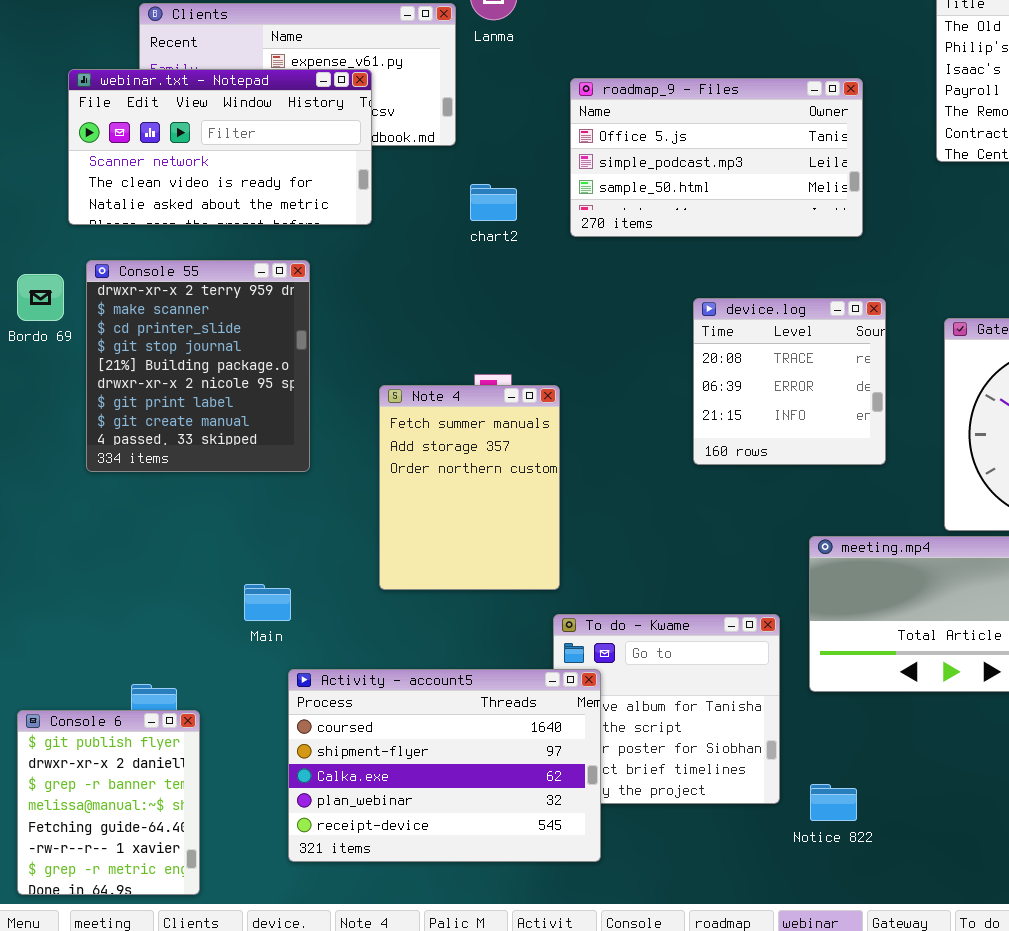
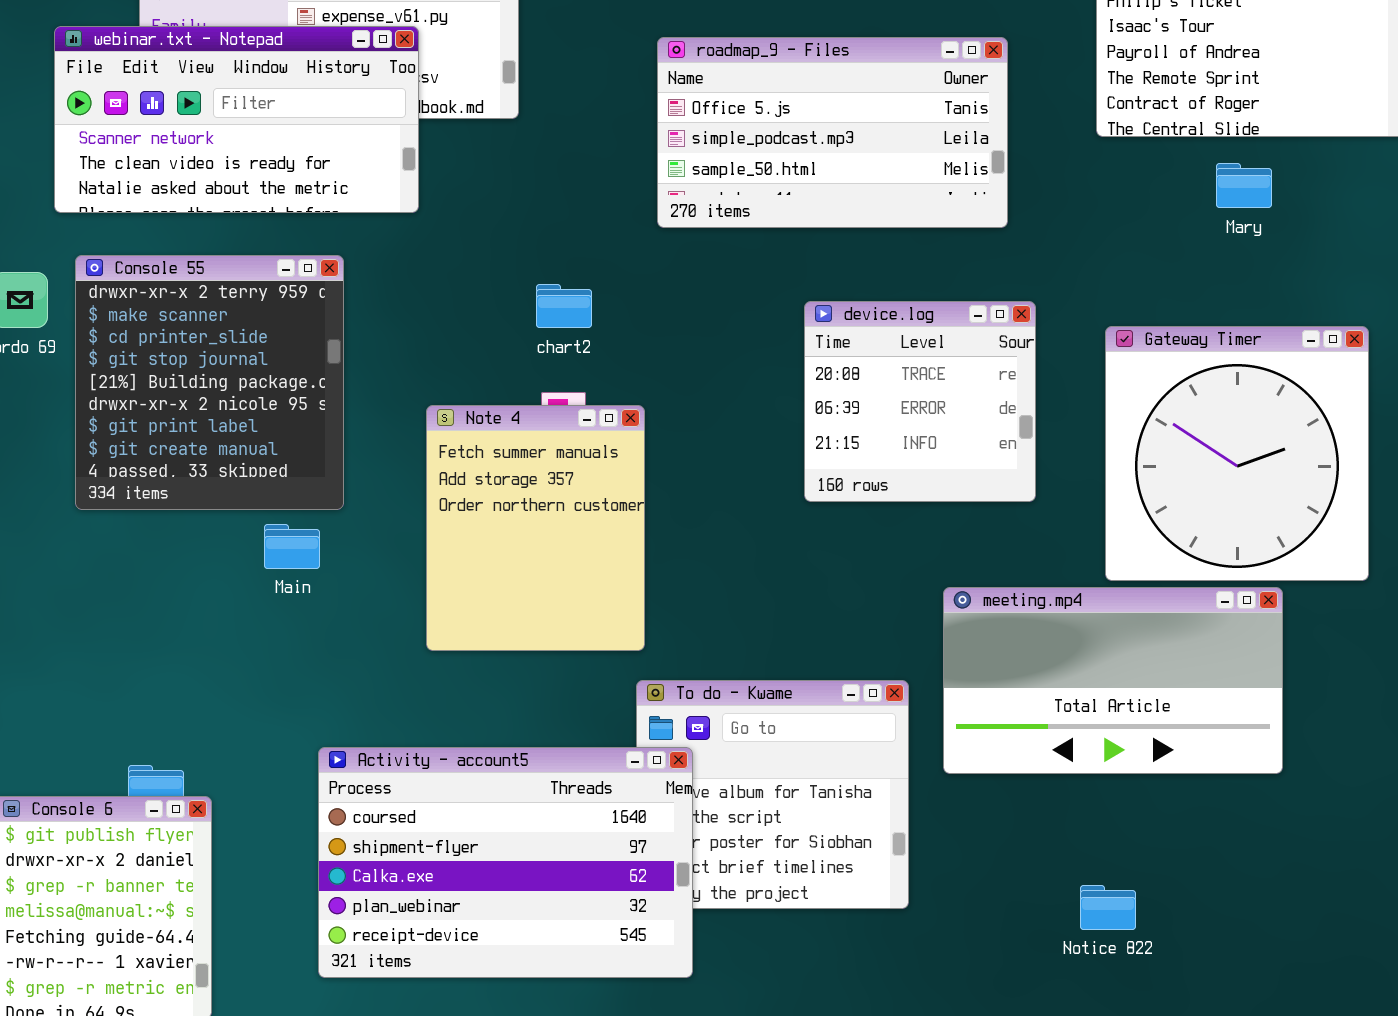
chart2: [470,184,517,221] -> [536,284,592,328], moved
Main: [244,584,291,621] -> [264,524,320,569], moved
Notice 822: [810,784,857,821] -> [1080,885,1136,930], moved

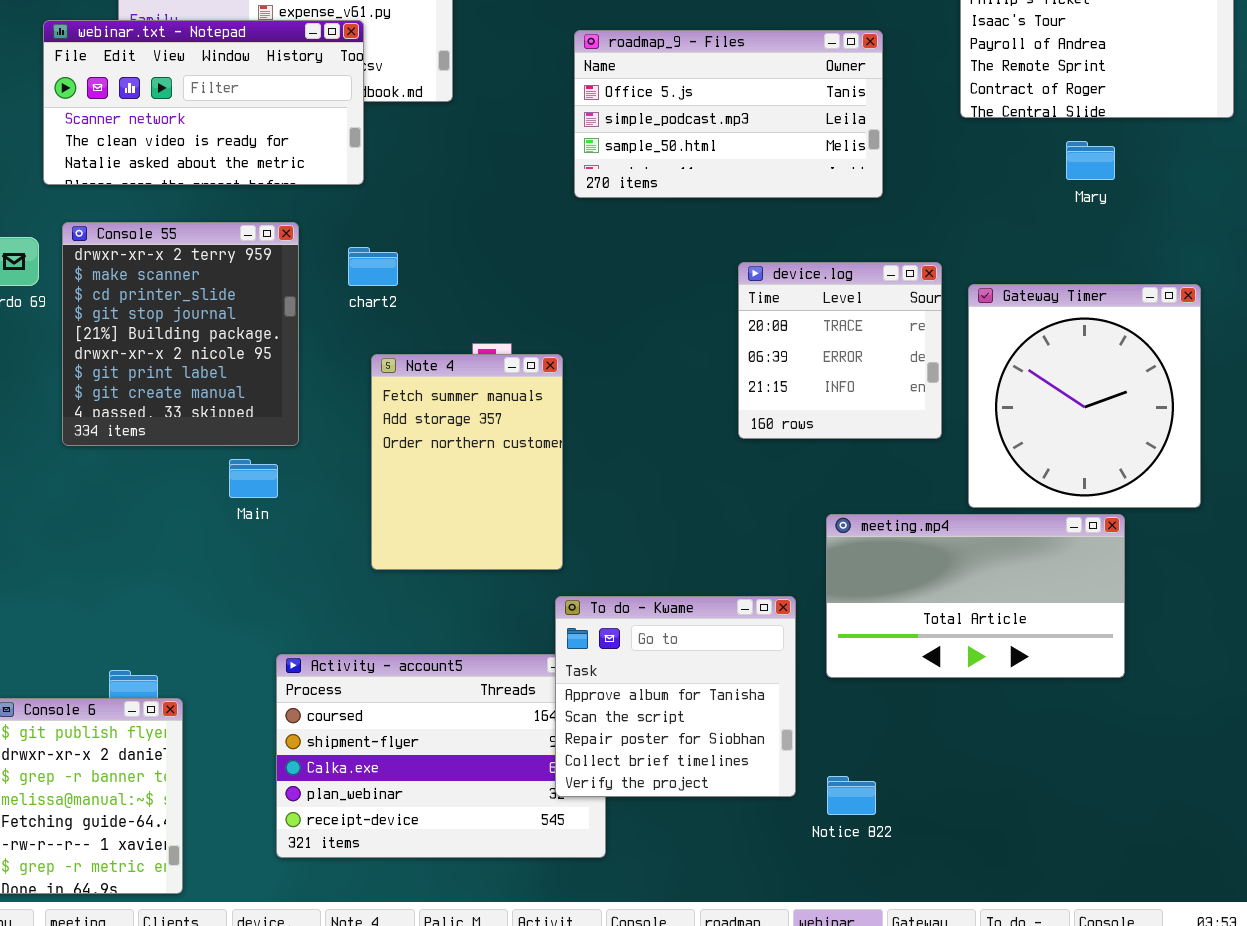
chart2: [536,284,592,328] -> [348,247,398,286], moved
device.log: [804,301,1036,502] -> [738,262,942,439], moved
To do - Kwame: [636,680,909,909] -> [555,596,796,797], raised
Notice 822: [1080,885,1136,930] -> [827,776,876,815], moved

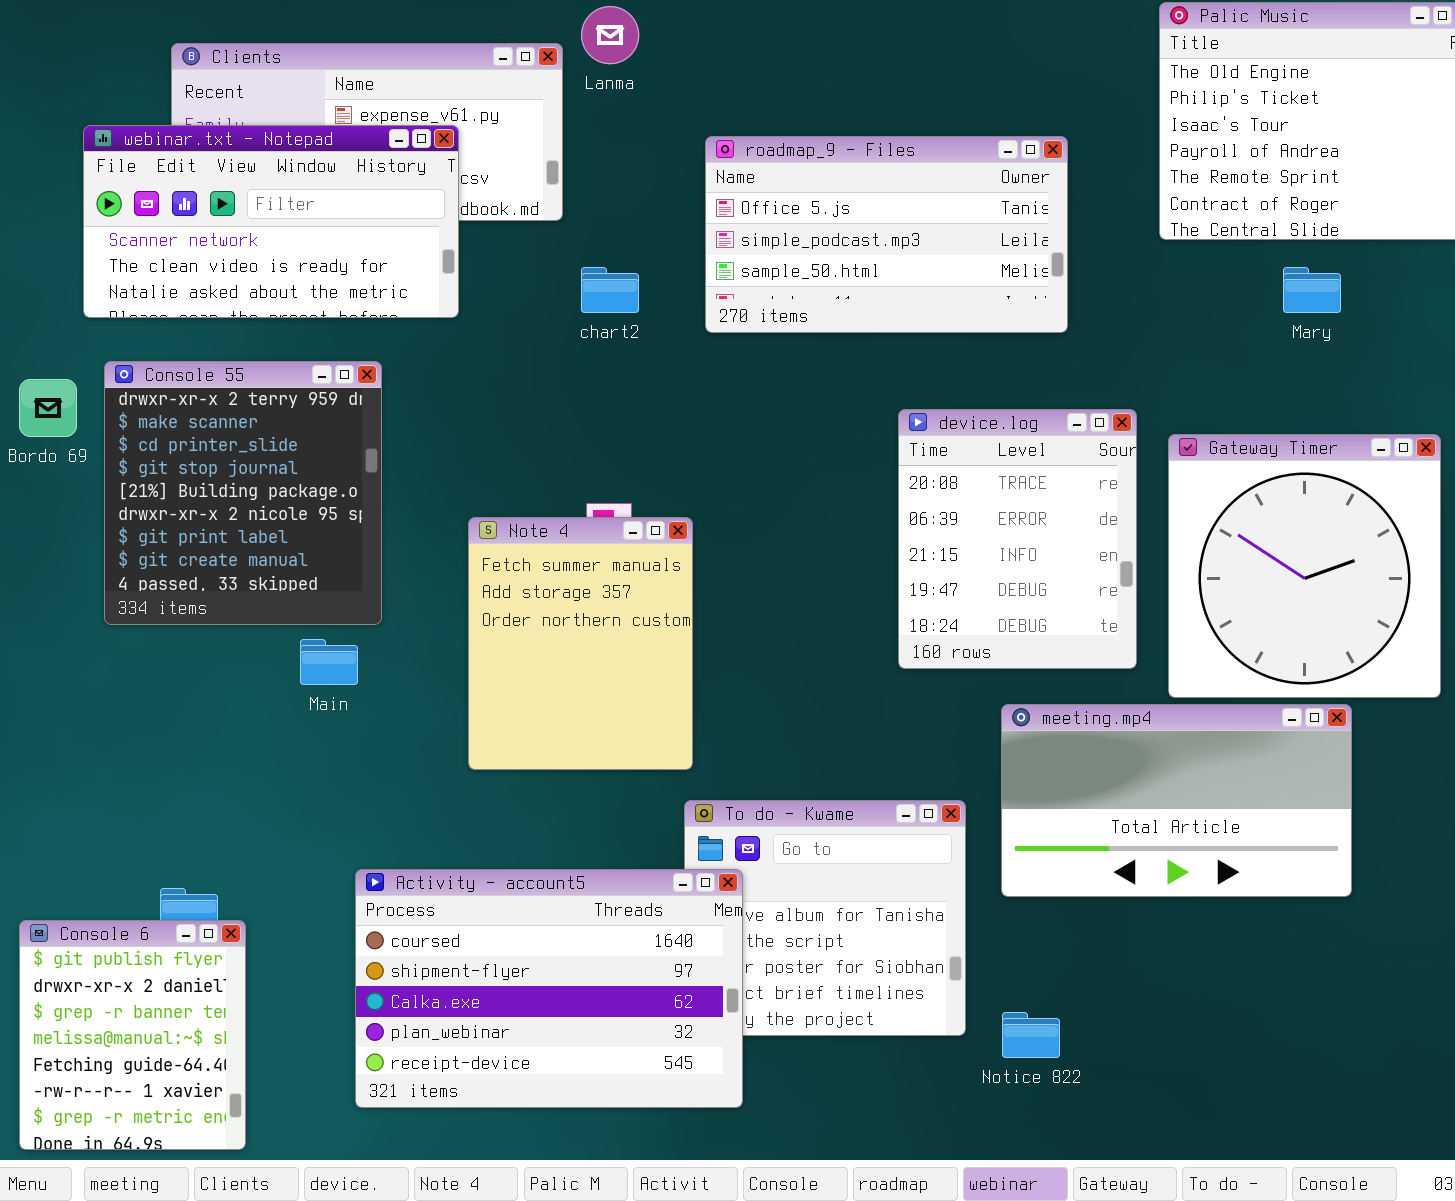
chart2: [348,247,398,286] -> [581,267,639,313], moved
device.log: [738,262,942,439] -> [898,409,1137,669], resized
Activity - account5: [276,654,606,858] -> [355,869,743,1108], raised

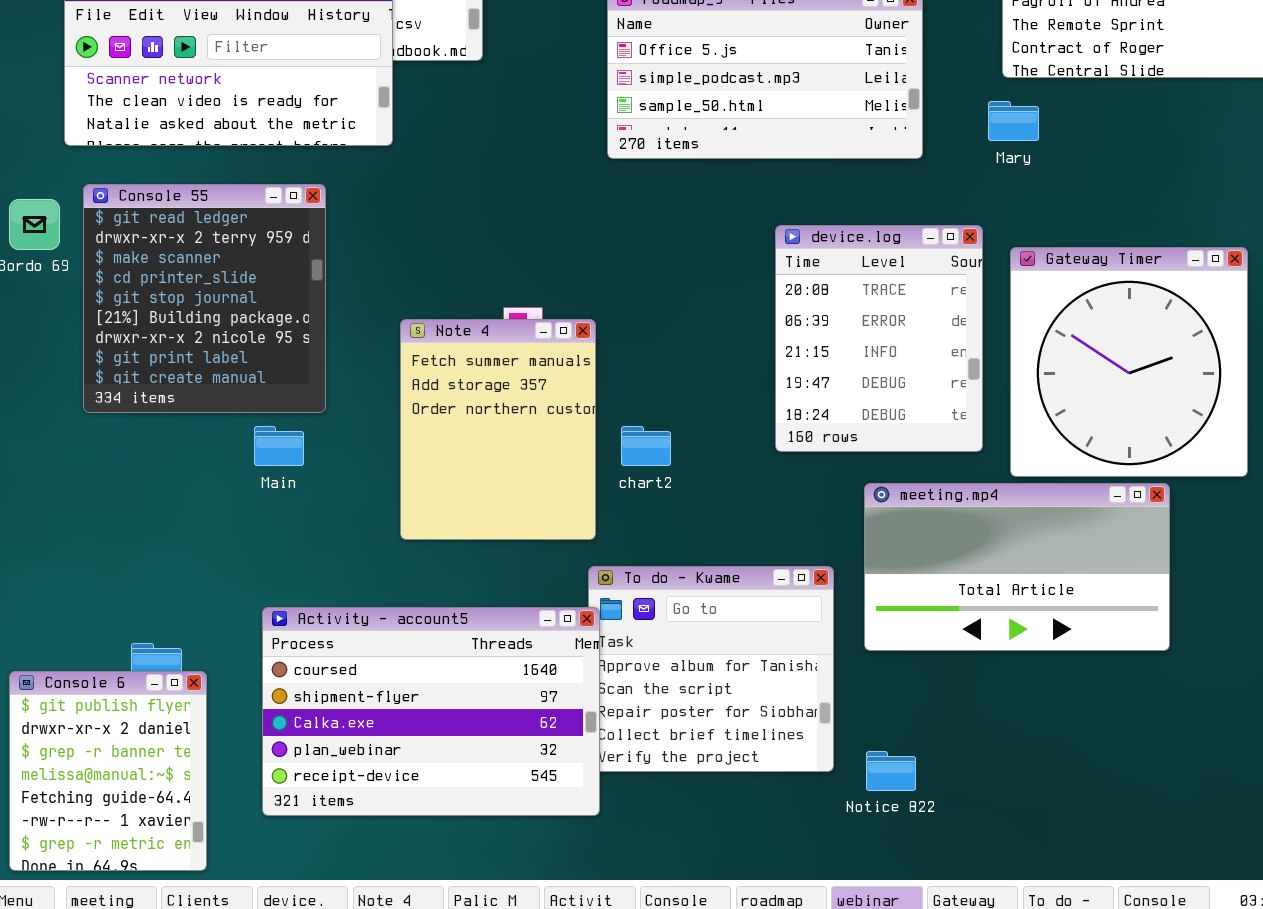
chart2: [581,267,639,313] -> [621,426,671,466], moved
Mary: [1283,267,1341,313] -> [988,101,1039,141], moved
Console 55: [104,361,382,625] -> [83,184,326,413], scrolled up 1 row
Activity - account5: [355,869,743,1108] -> [262,607,600,816], moved

